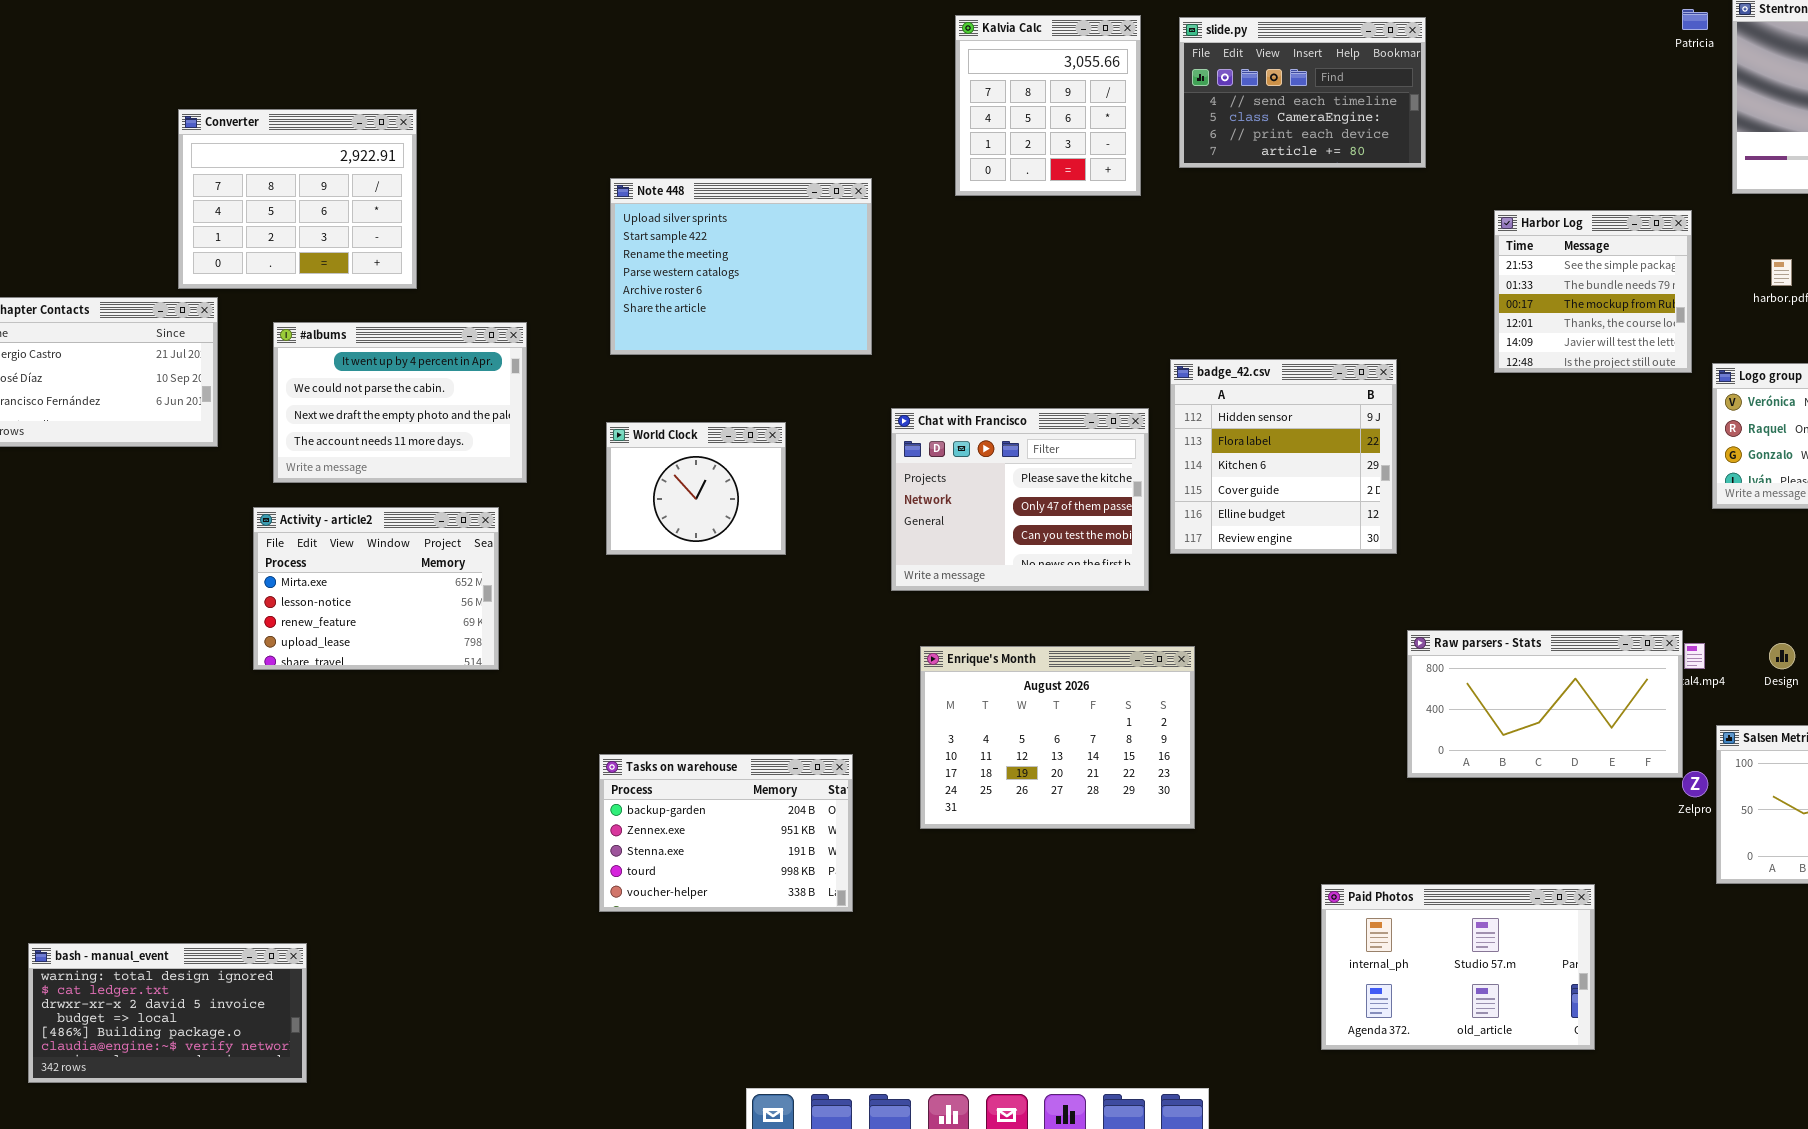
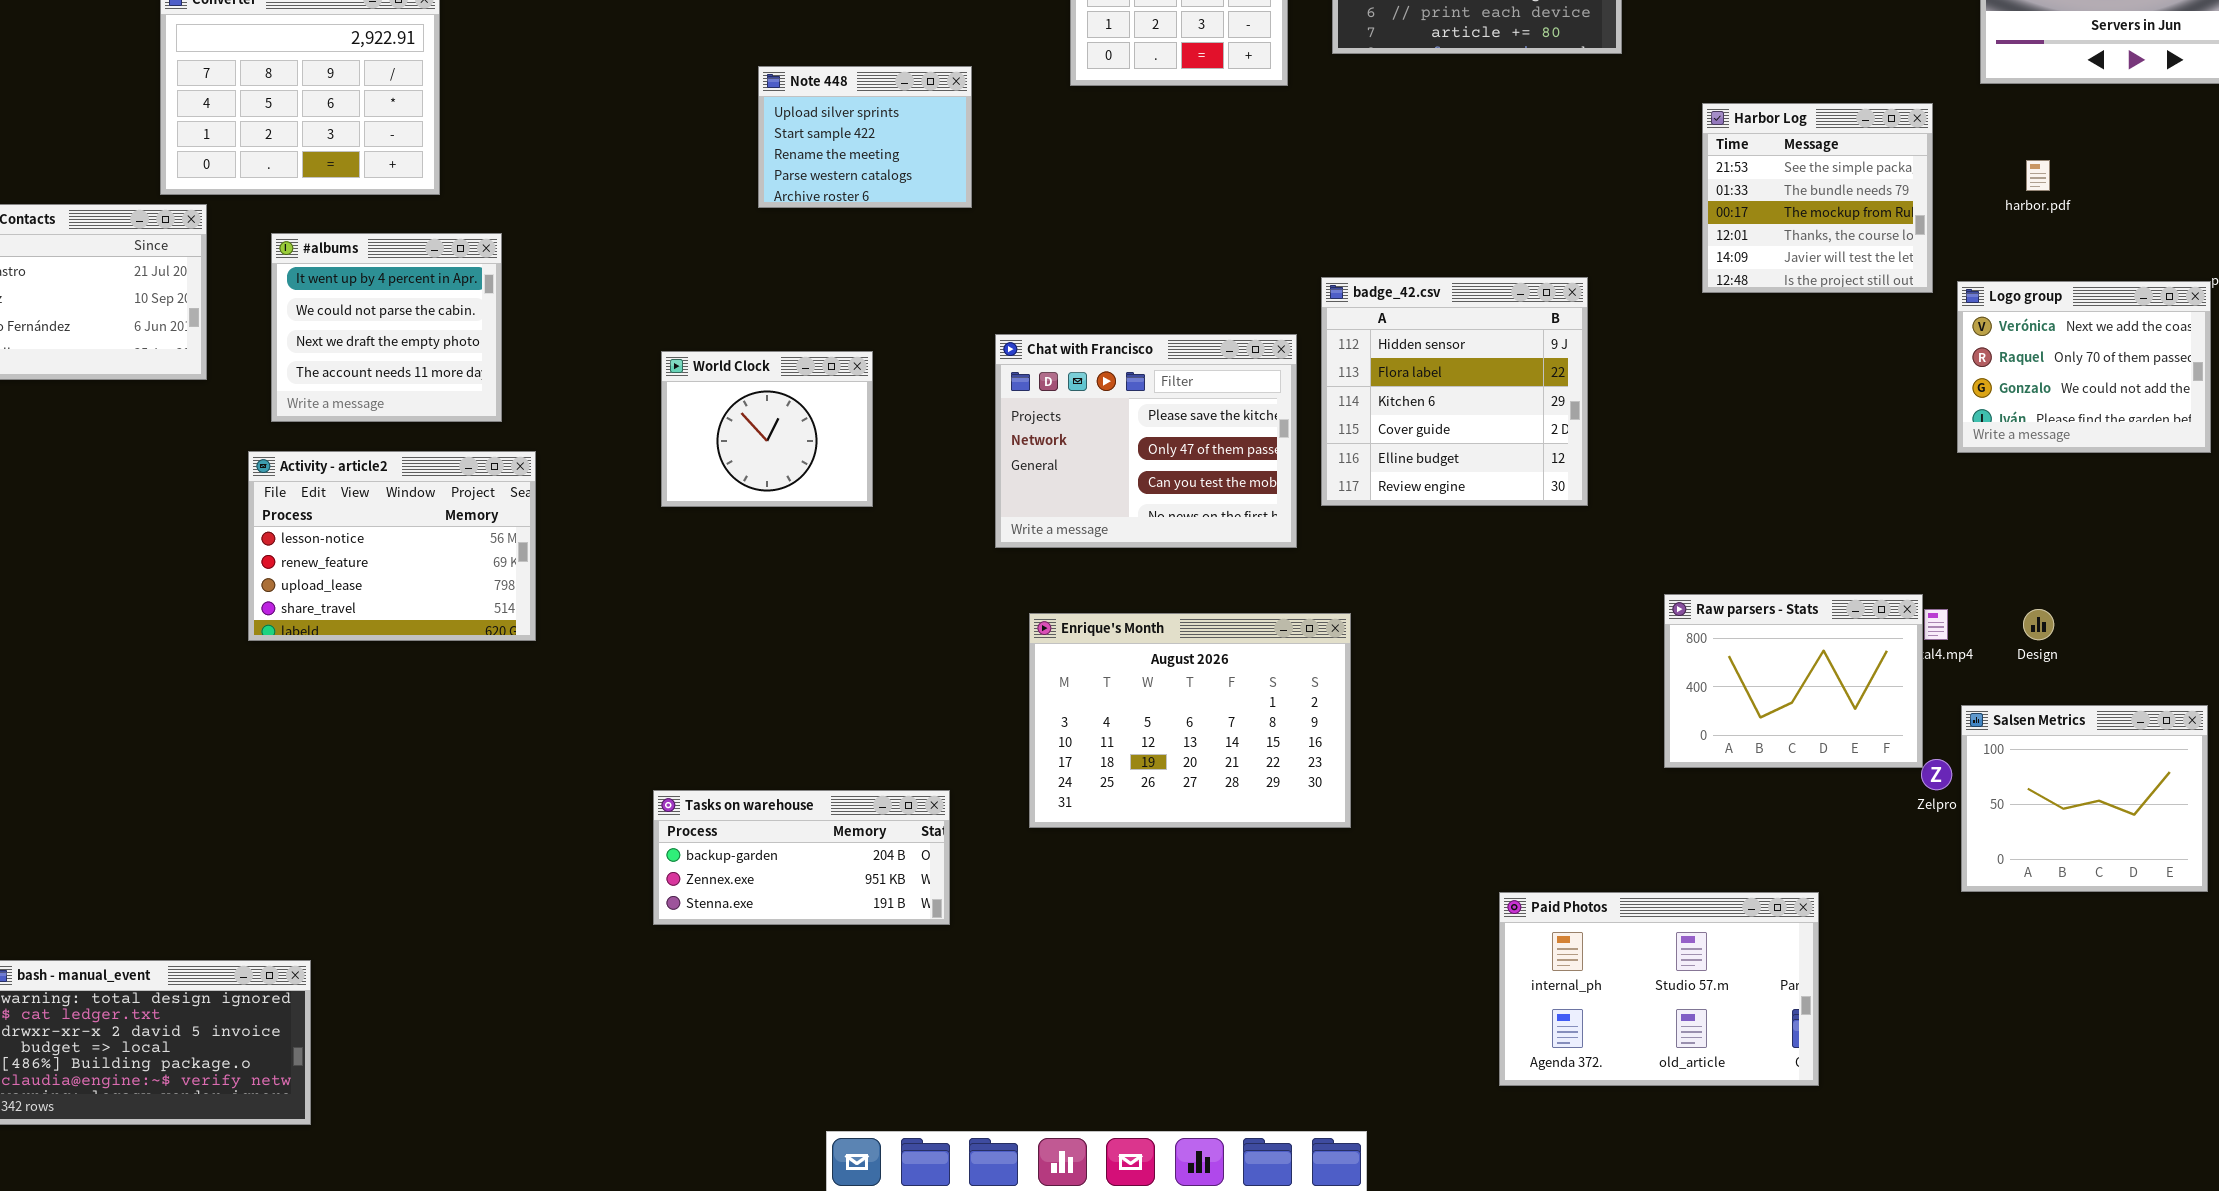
Note 448: [610,178,872,355] -> [758,66,972,208], resized
#albums: [273,322,527,483] -> [271,233,502,422], resized
Activity - article2: [253,507,499,670] -> [248,451,536,641], scrolled down 1 row
Raw parsers - Stats: [1407,630,1683,778] -> [1664,594,1923,768], resized
Tasks on warehouse: [599,754,853,912] -> [653,790,950,925], resized

